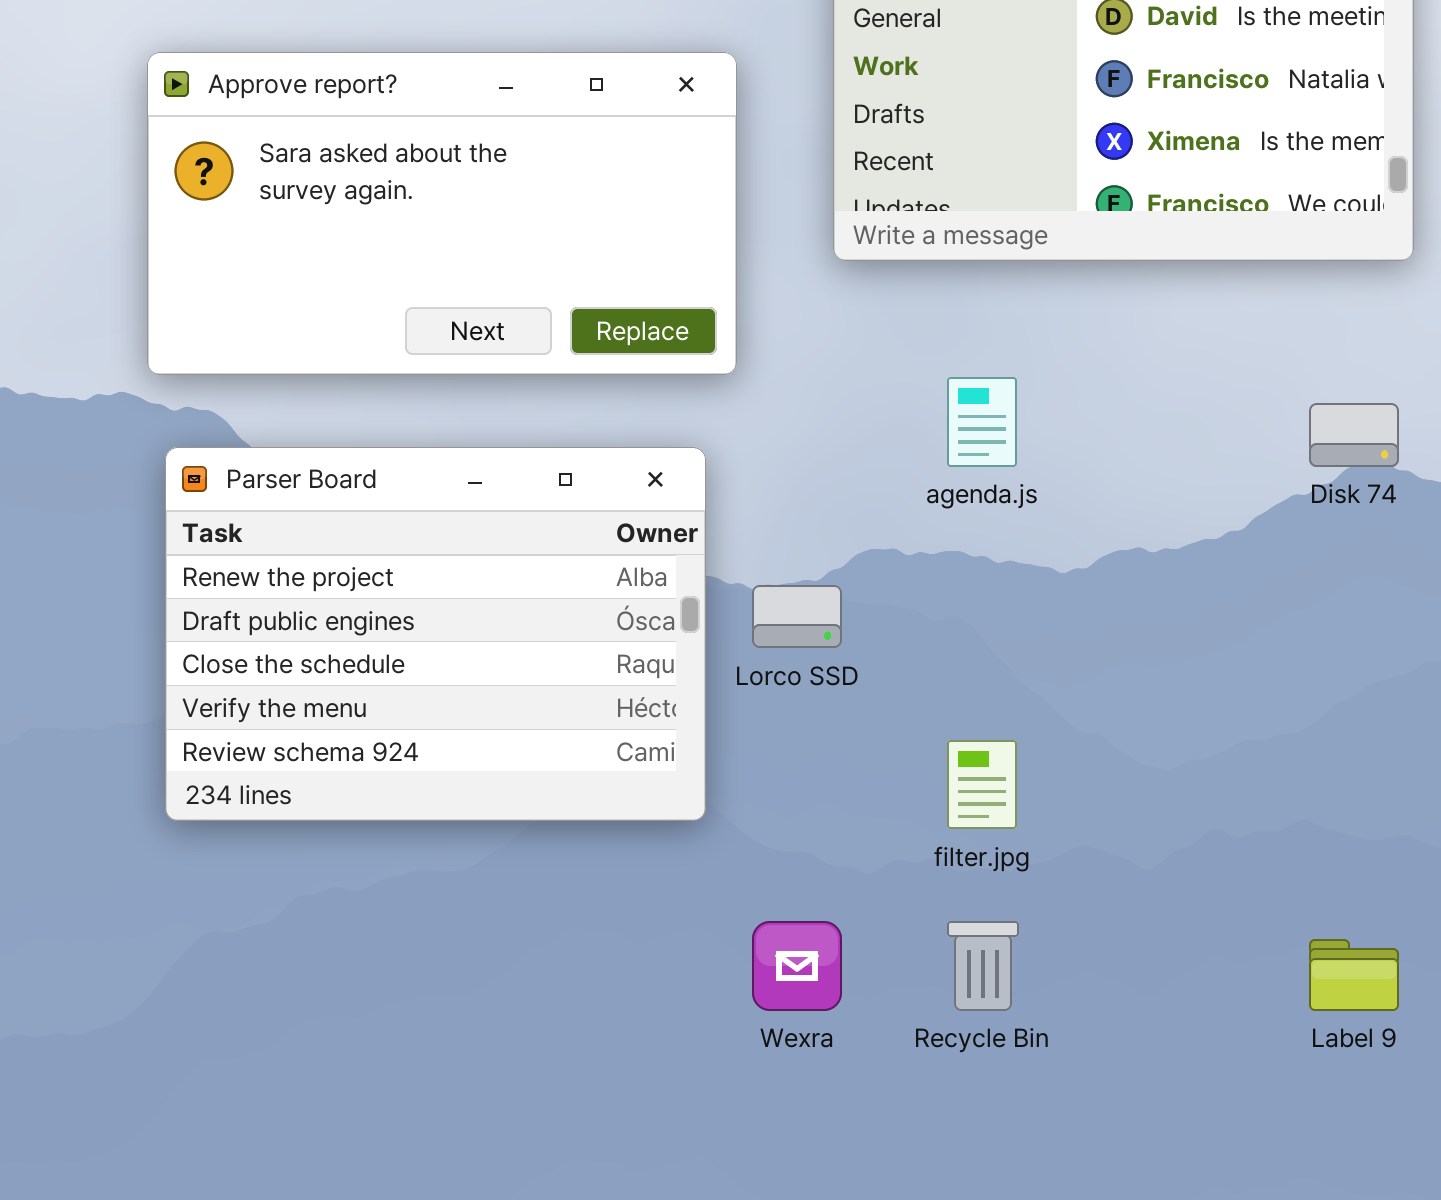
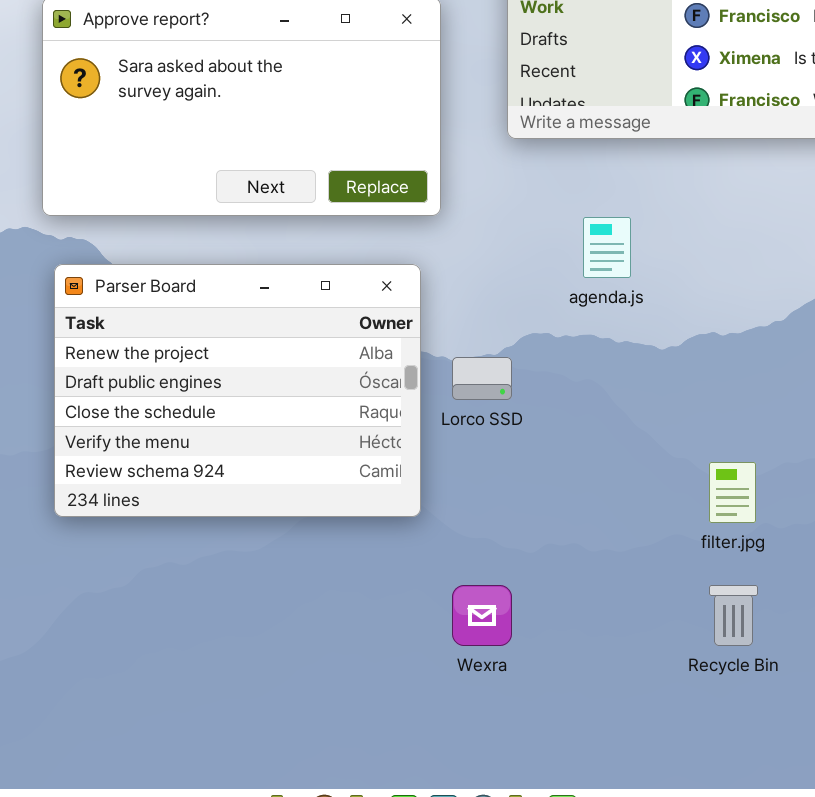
filter.jpg: [947,740,1017,829] -> [709,462,756,523], moved
Recycle Bin: [947,921,1019,1011] -> [709,585,758,646], moved

